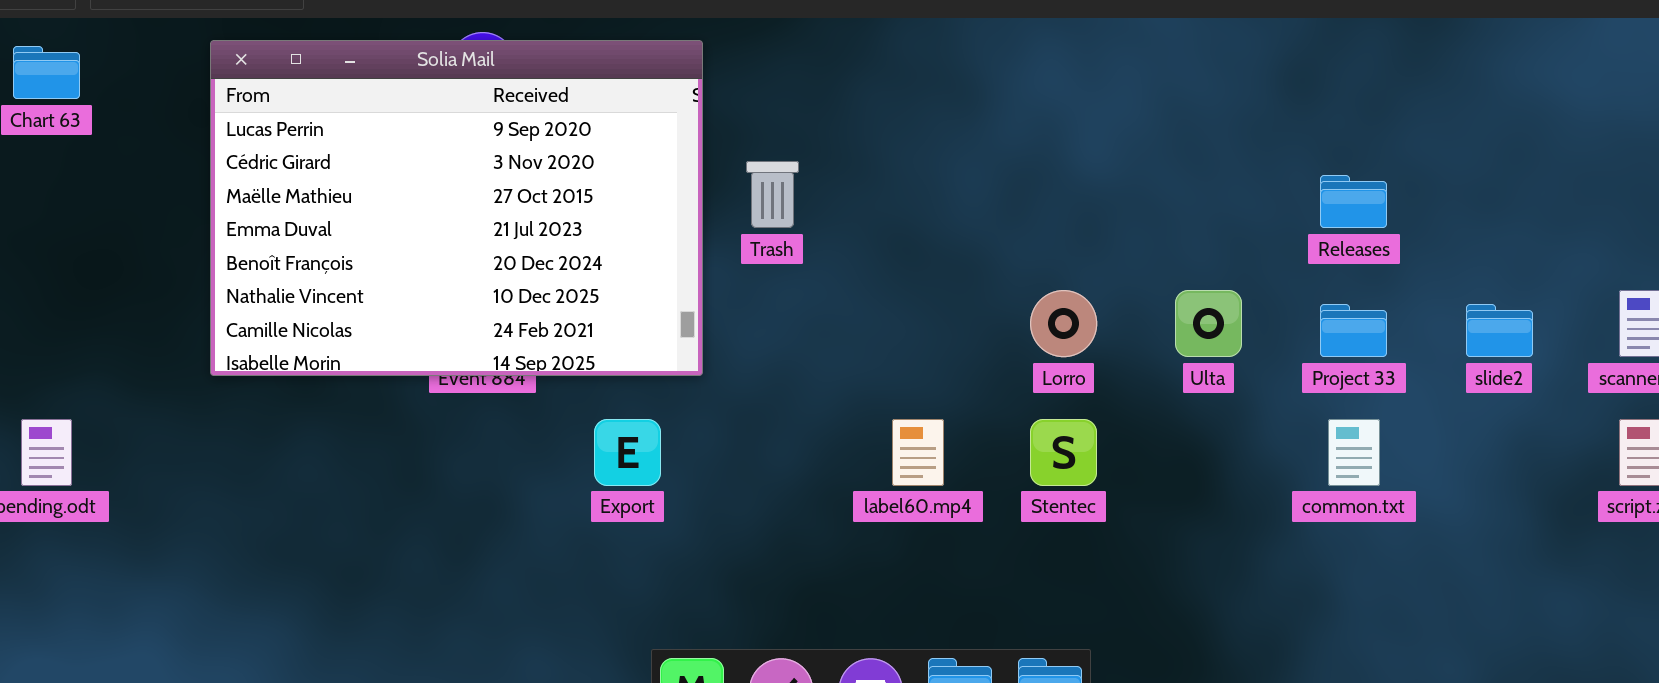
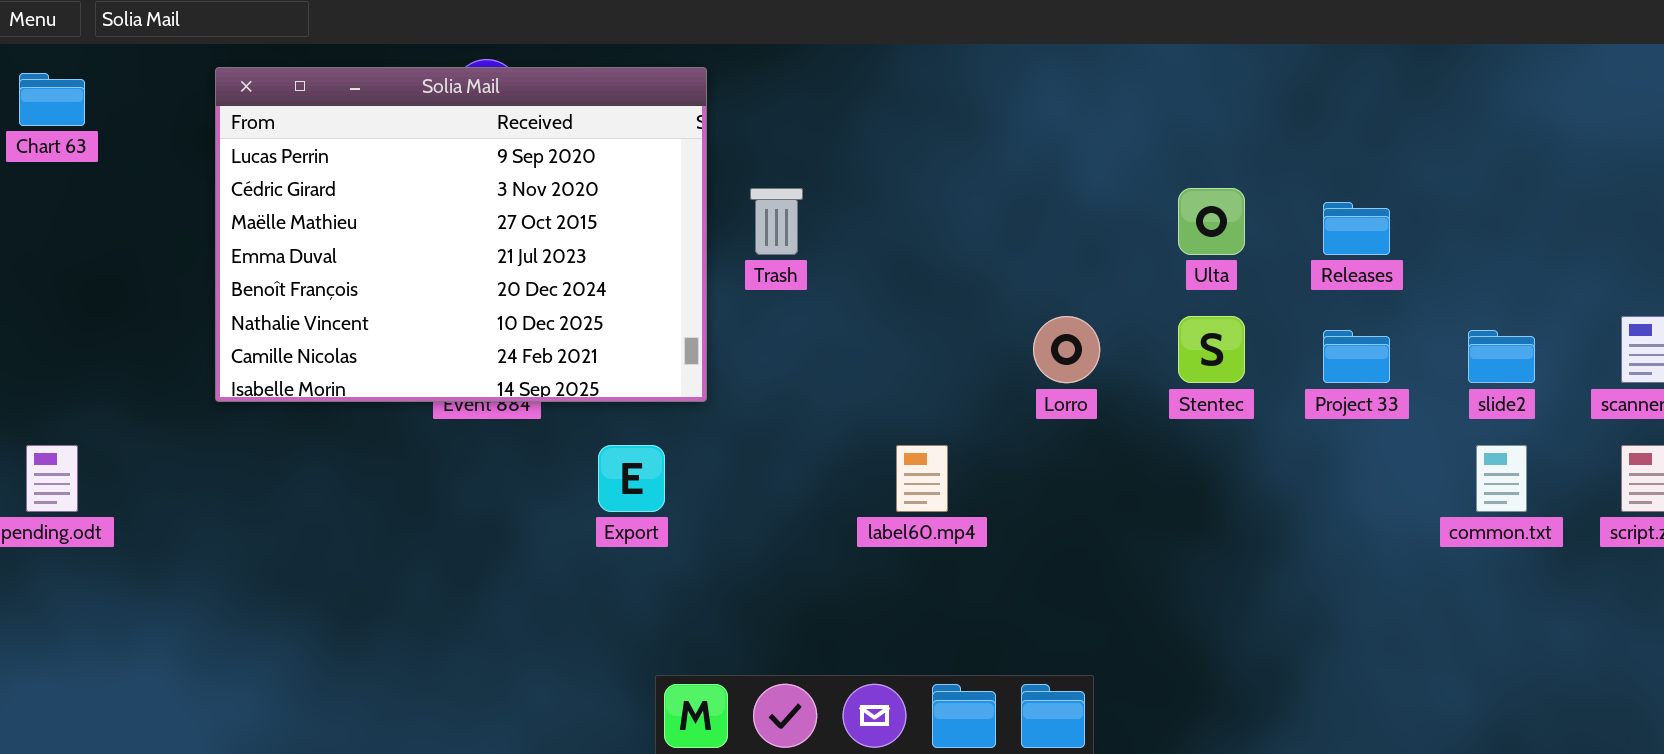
Ulta: [1175,290,1242,357] -> [1178,188,1245,255], moved
Stentec: [1030,419,1097,486] -> [1178,316,1245,383], moved
common.txt: [1328,419,1380,486] -> [1476,445,1527,512], moved

